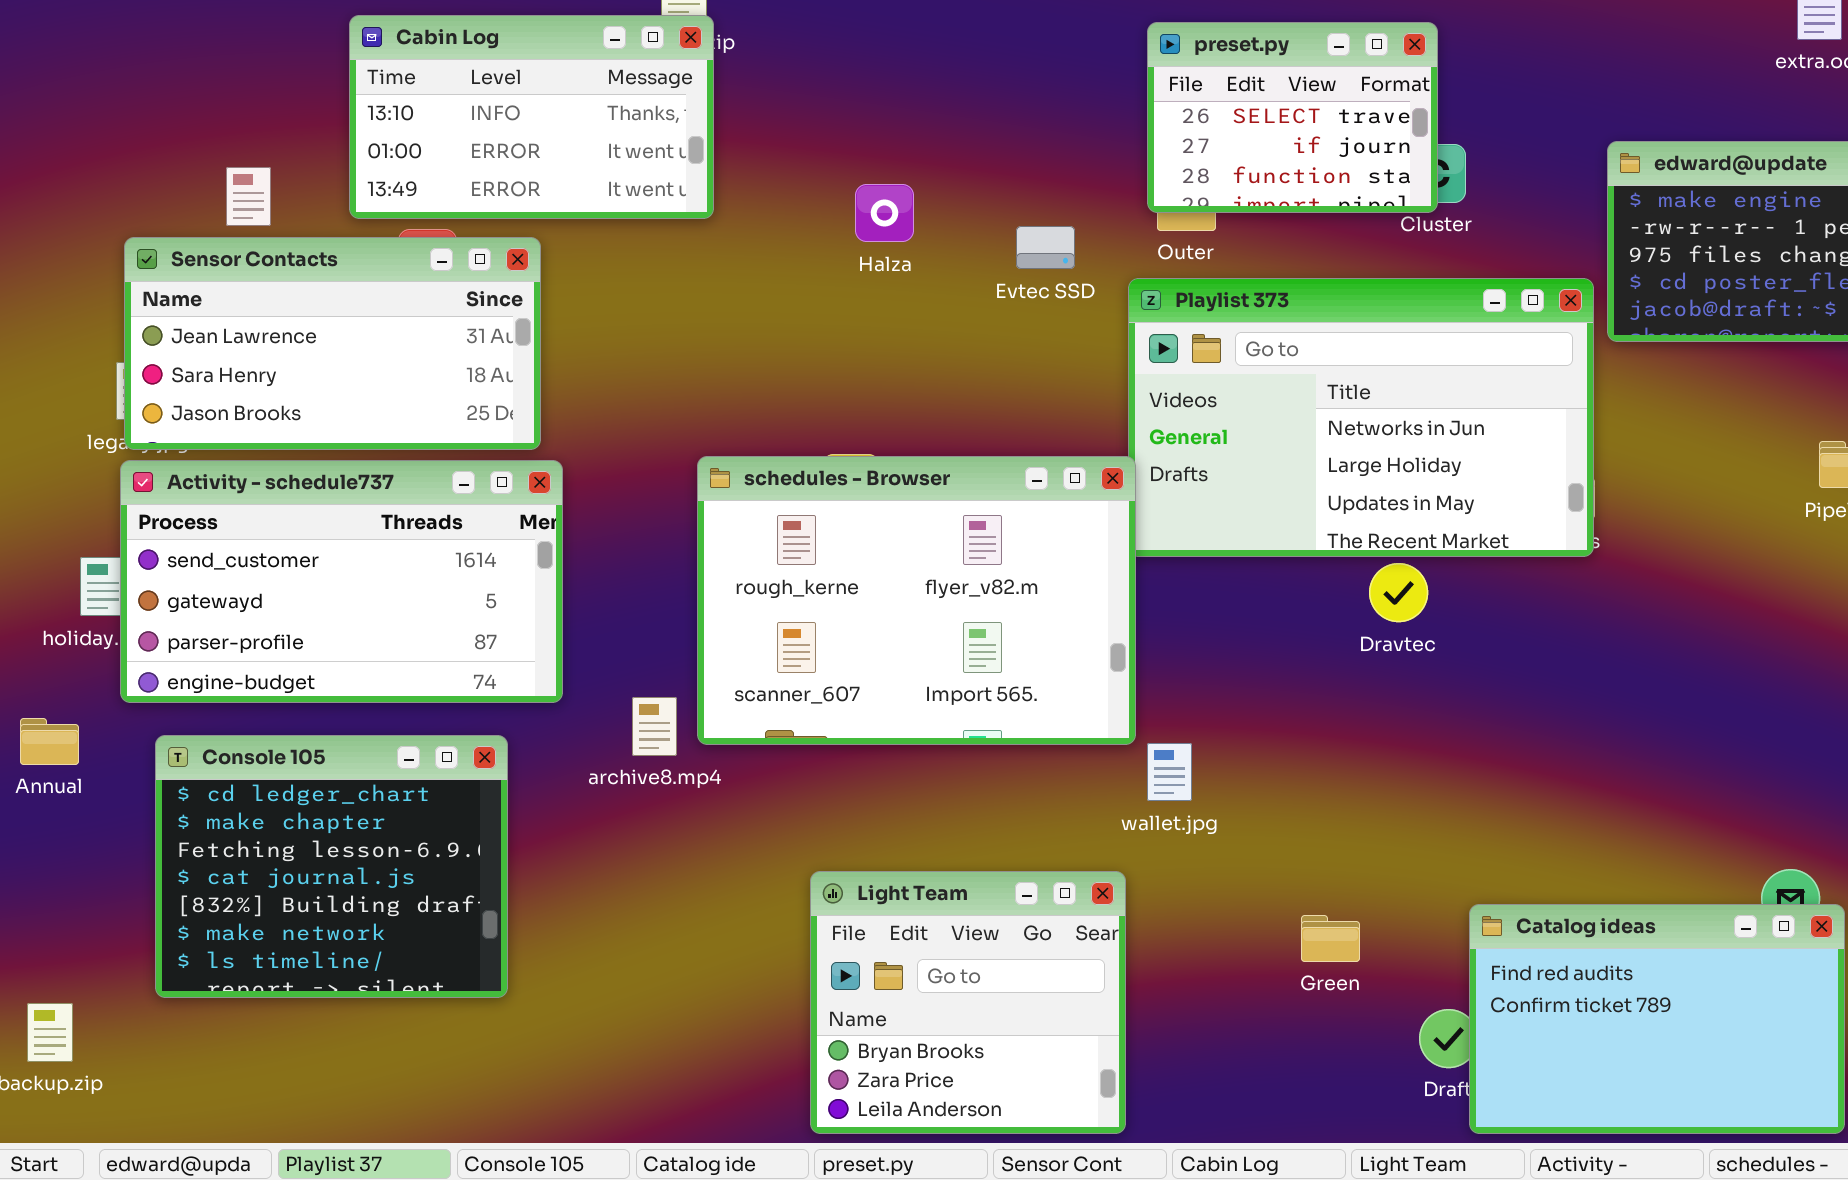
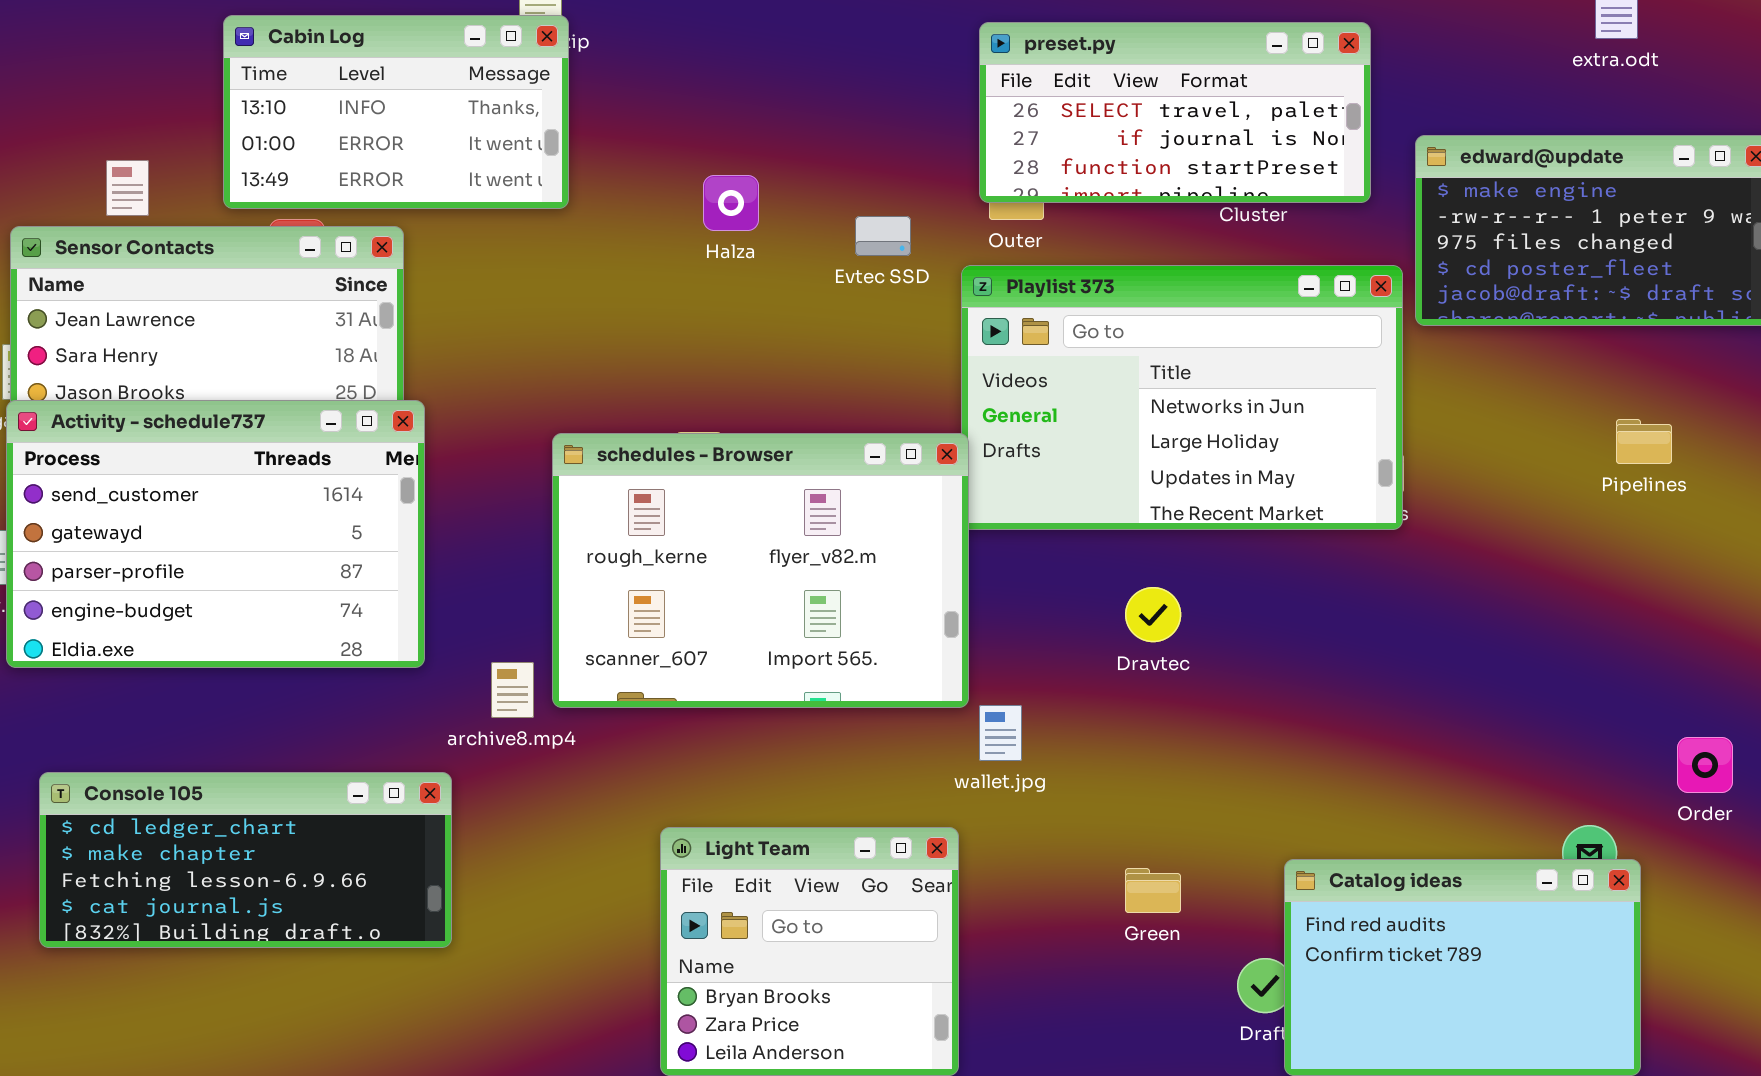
preset.py: [1147,22,1438,213] -> [979,22,1371,203], resized
Activity - schedule737: [120,460,563,703] -> [6,400,425,668], resized
Dravtec: [1369,563,1428,622] -> [1125,587,1181,642], moved
Console 105: [155,735,508,998] -> [39,772,452,948], resized

